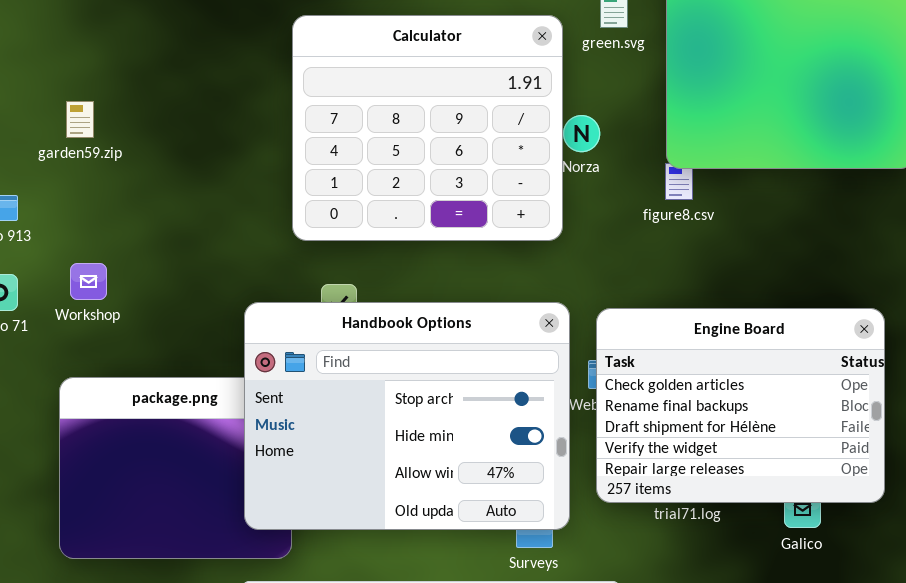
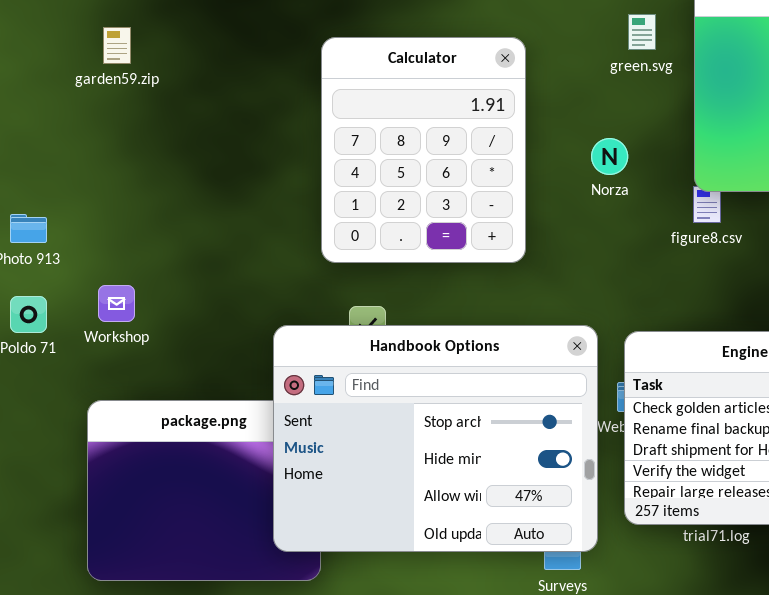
Calculator: [292,15,563,241] -> [321,37,526,263], resized
garden59.zip: [66,101,94,138] -> [103,27,131,64], moved

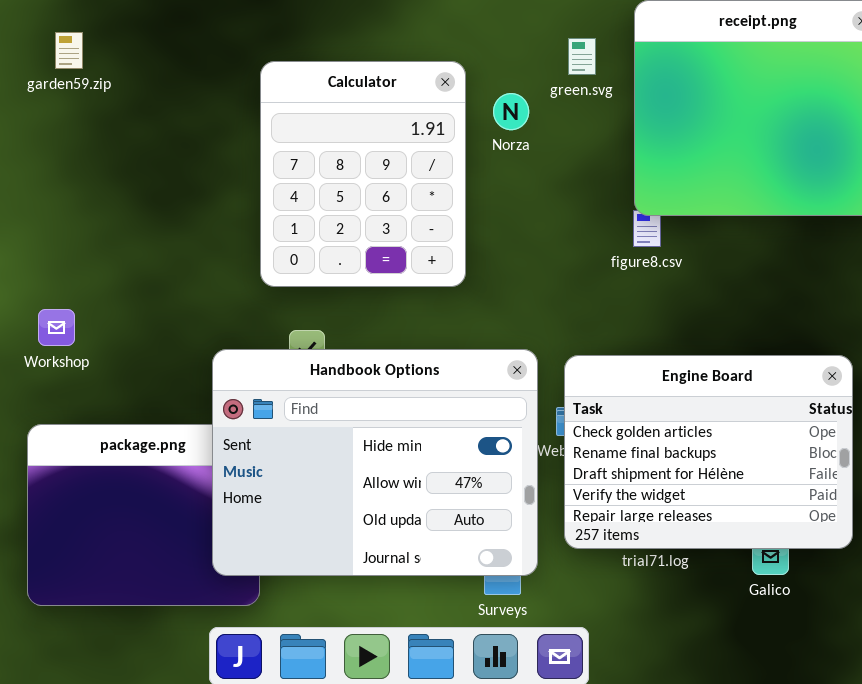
garden59.zip: [103,27,131,64] -> [55,32,83,69], moved
Norza: [591,138,628,175] -> [493,93,529,130], moved
Handbook Options: [273,325,598,552] -> [212,349,538,576], scrolled down 1 row

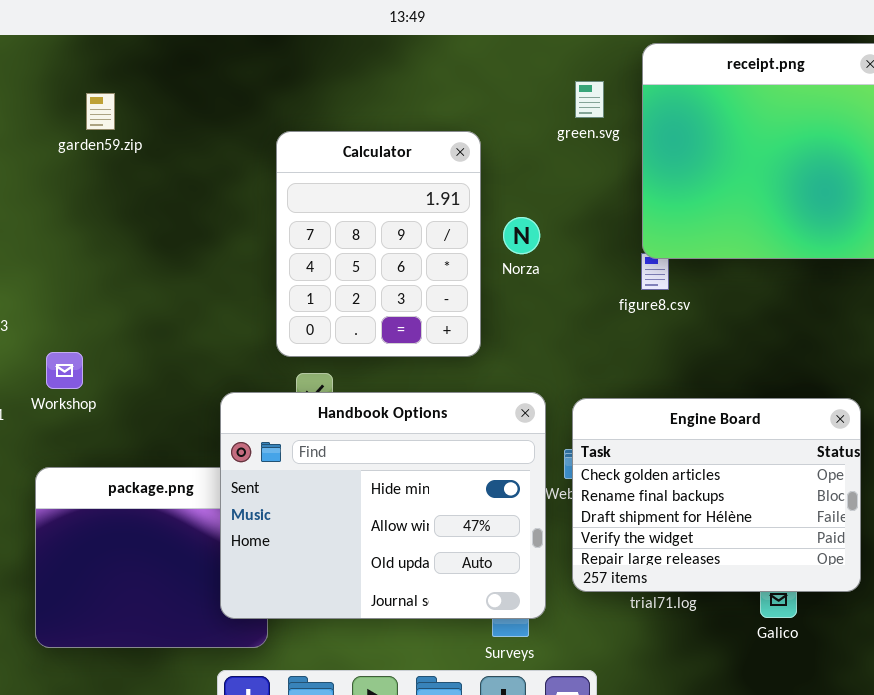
garden59.zip: [55,32,83,69] -> [86,93,115,130], moved
Calculator: [260,61,466,287] -> [276,131,481,357], moved
Norza: [493,93,529,130] -> [503,217,540,254], moved

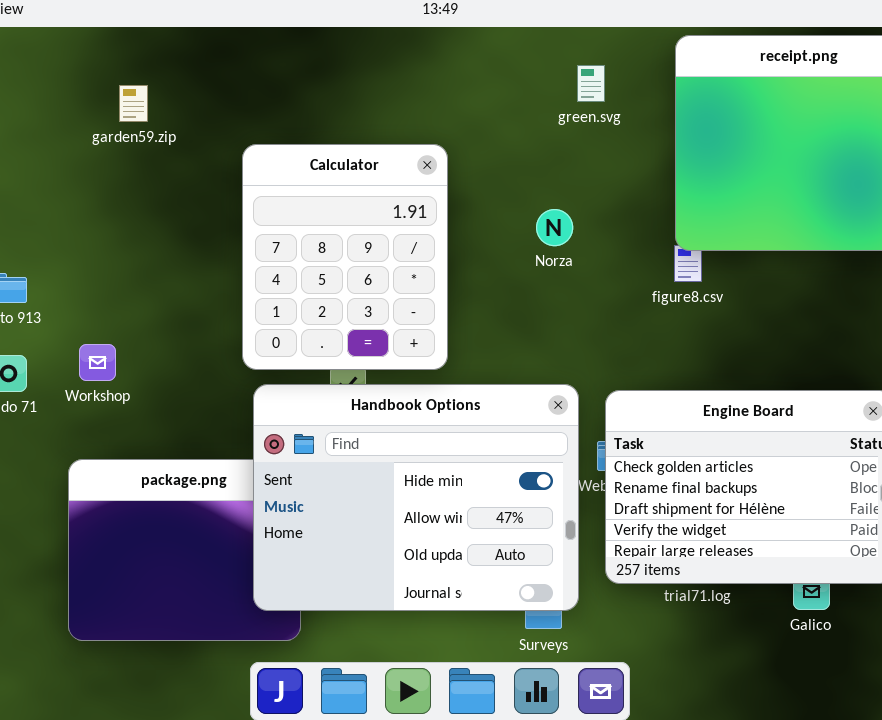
green.svg: [575,81,604,118] -> [577,65,605,102], moved
Calculator: [276,131,481,357] -> [242,144,448,370], moved

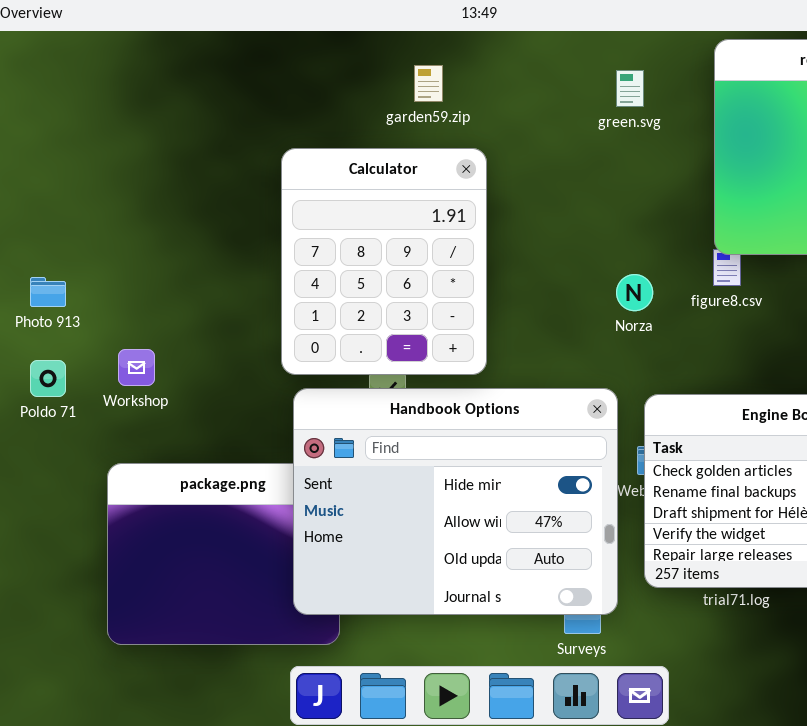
garden59.zip: [119,85,148,122] -> [414,65,443,102], moved
Norza: [536,209,573,246] -> [616,274,653,311], moved

